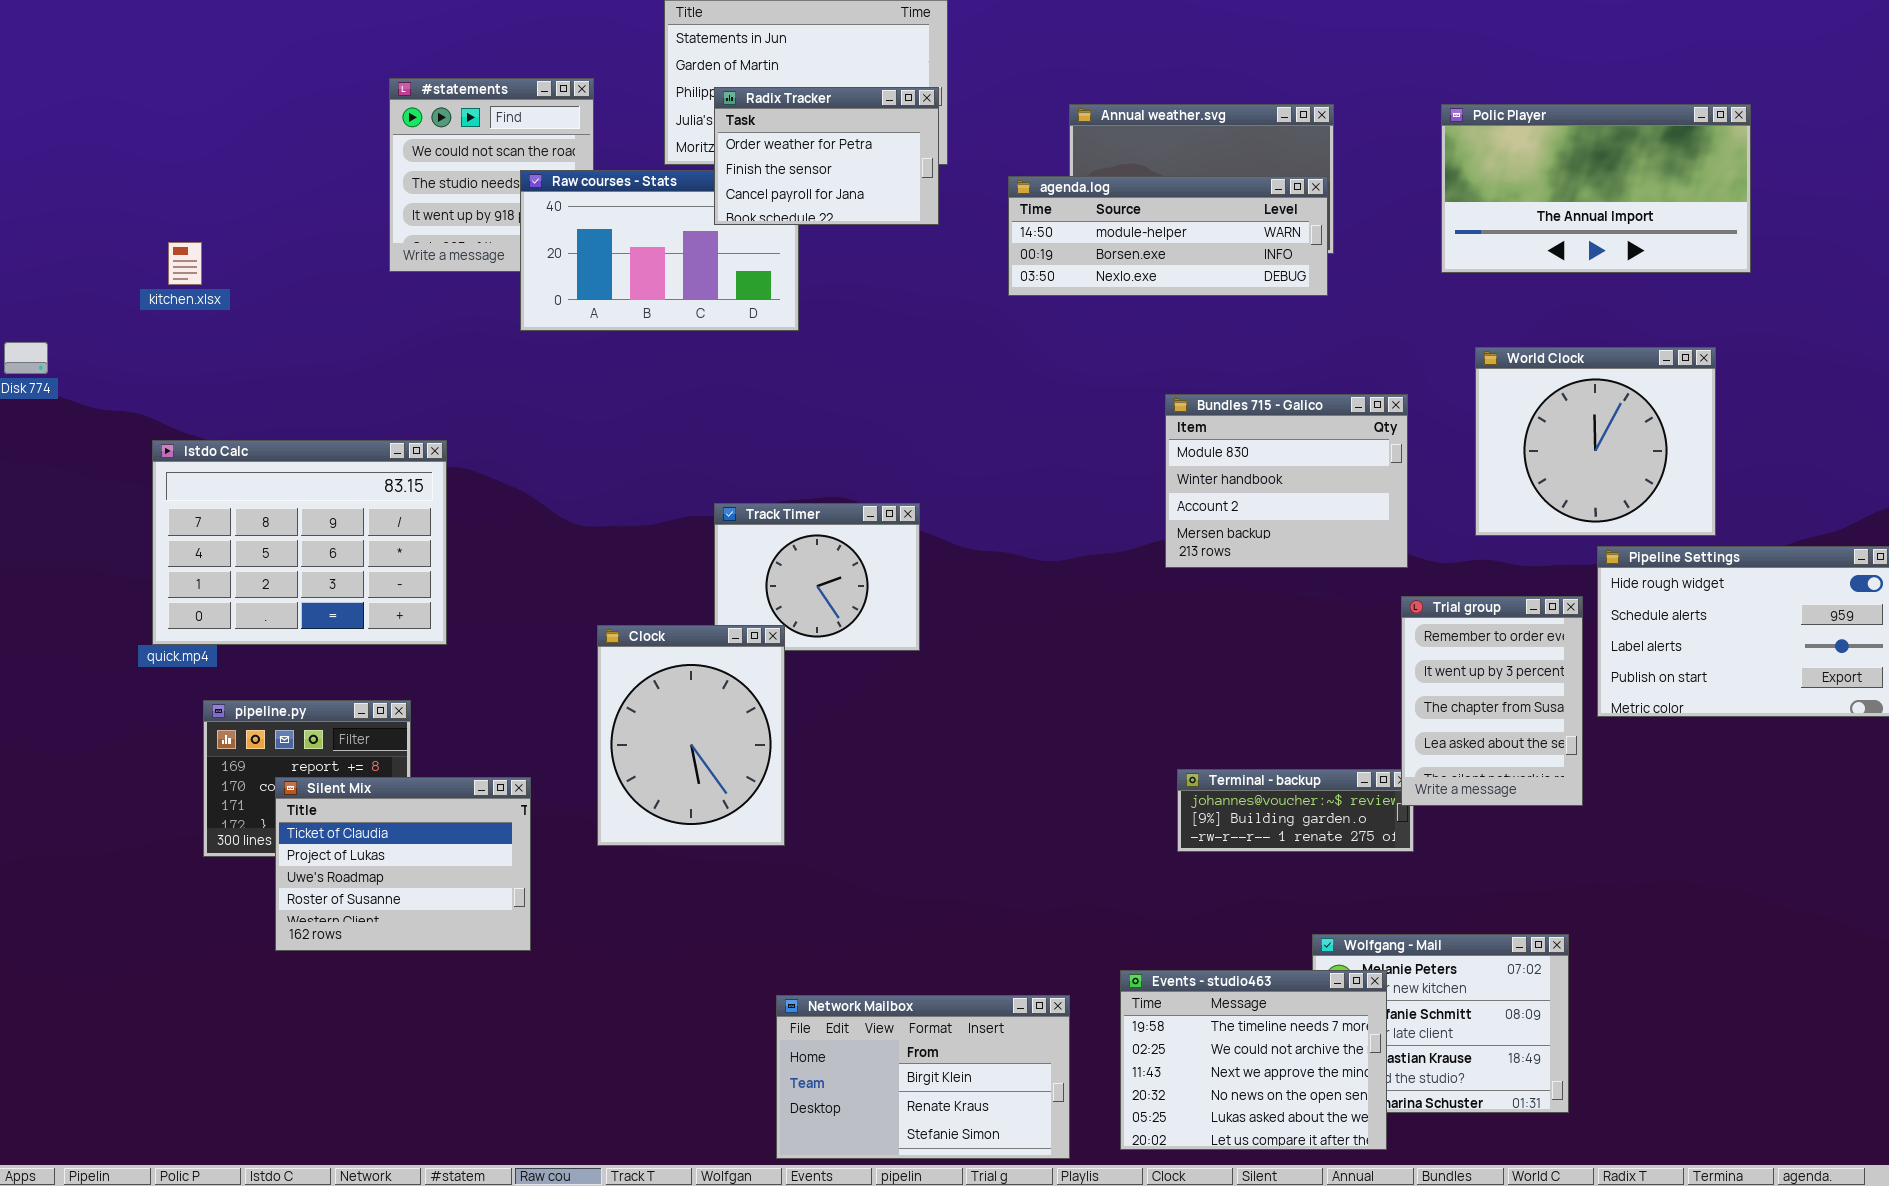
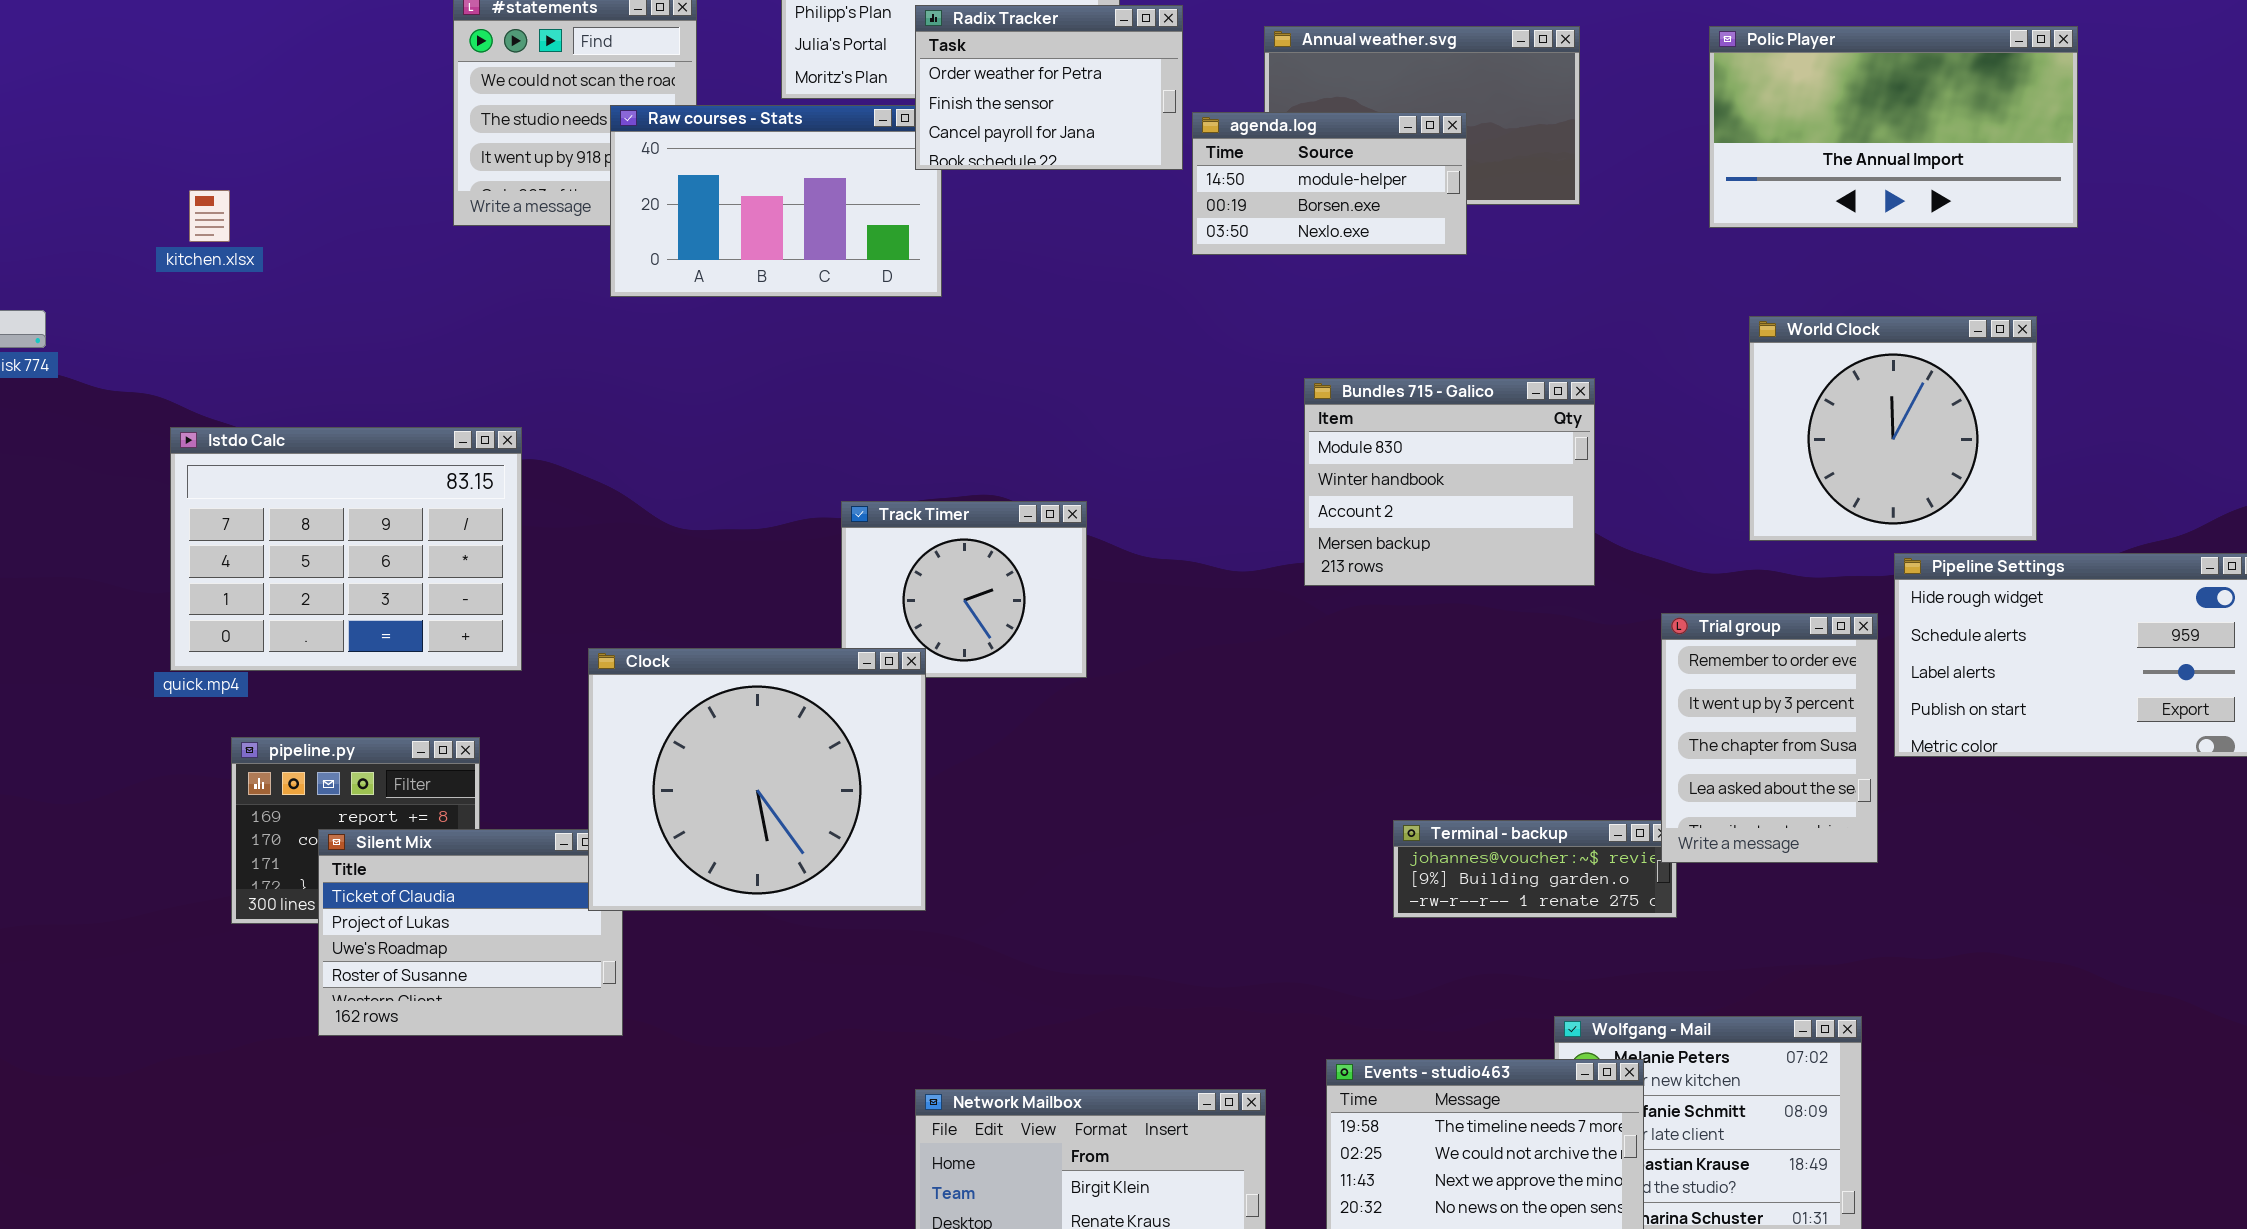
Radix Tracker: [714,87,939,225] -> [915,5,1183,170], moved
agenda.log: [1008,176,1328,296] -> [1192,112,1467,255], resized
Bundles 715 - Galico: [1165,394,1408,568] -> [1304,378,1595,586], moved
Clock: [597,625,785,846] -> [588,648,926,911], resized

